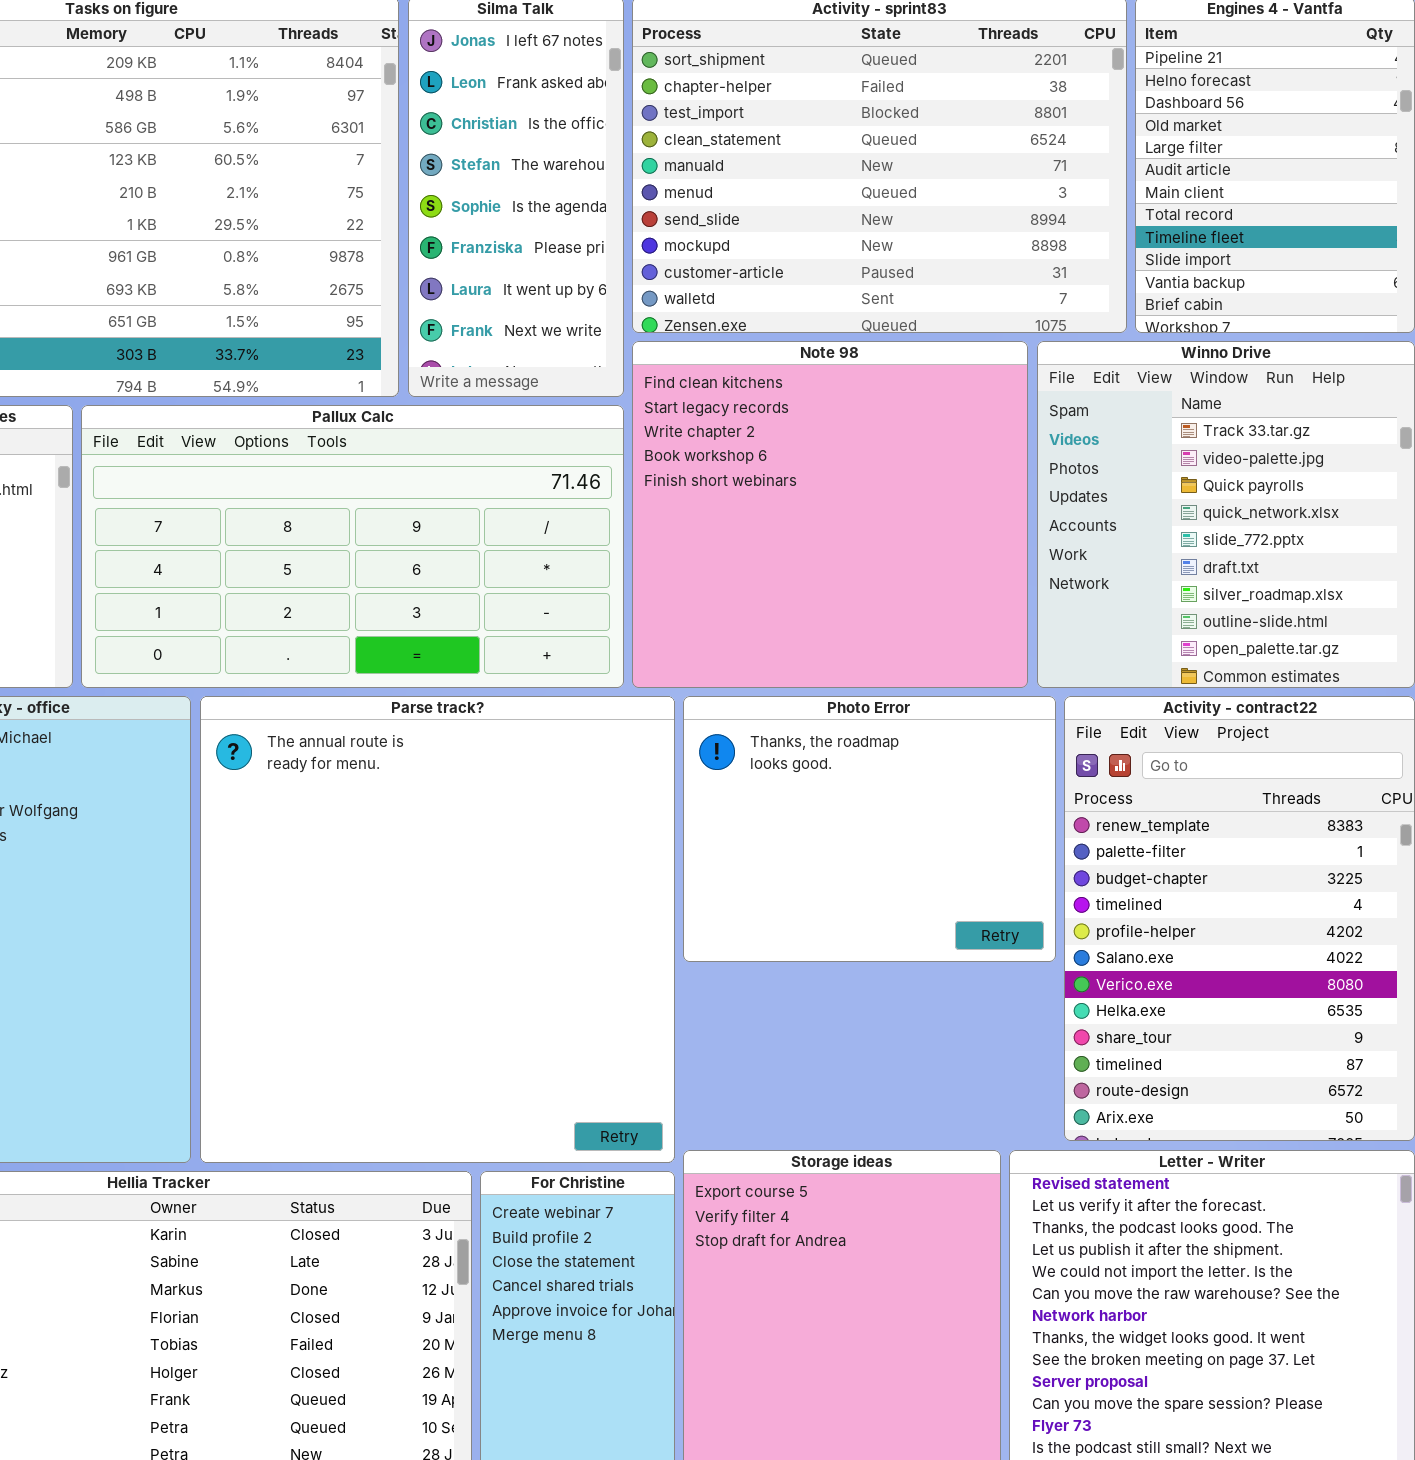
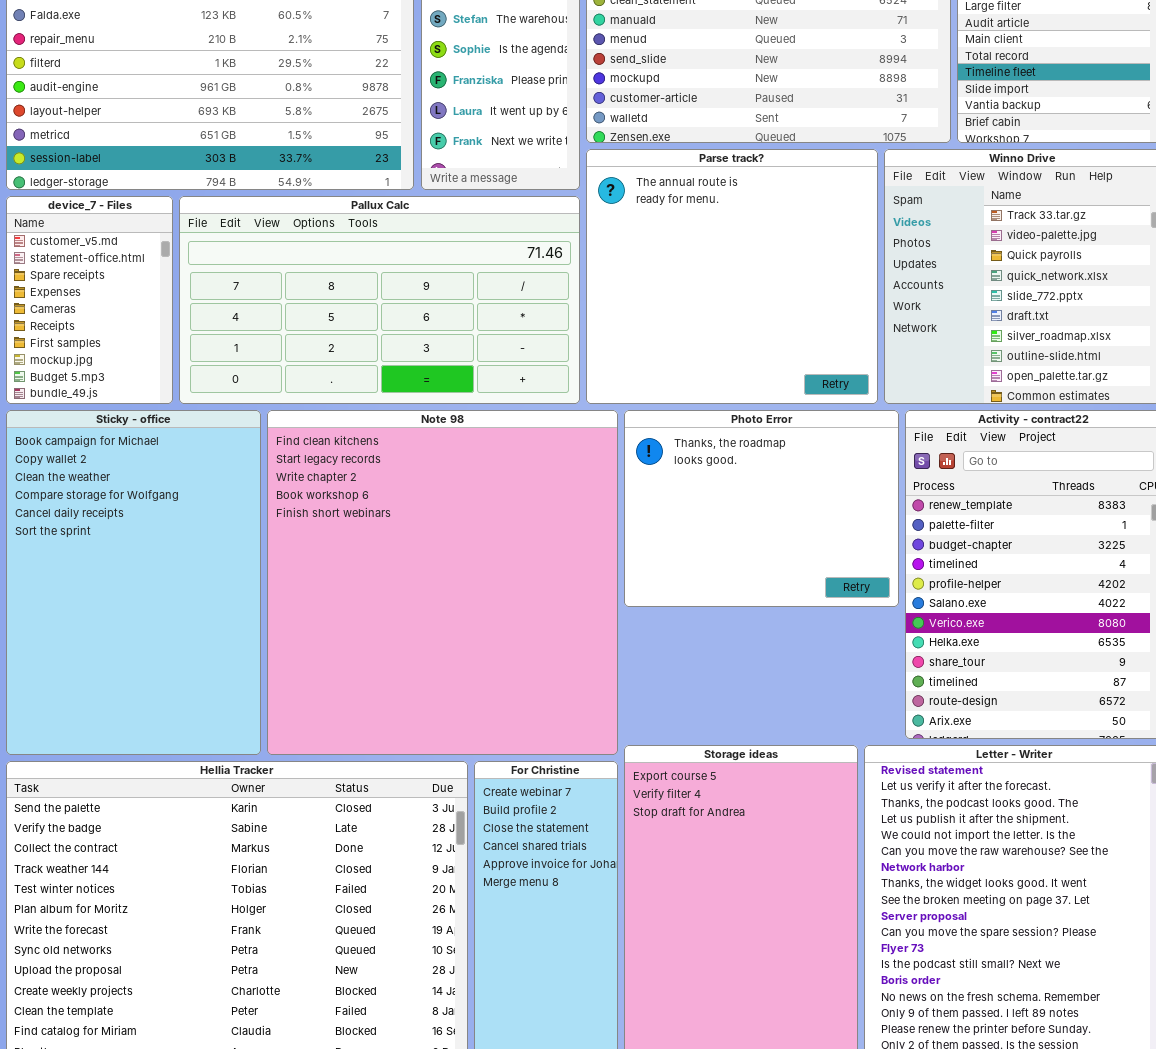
Note 98: [632,341,1028,688] -> [267,410,618,755], moved, resized
Parse track?: [200,696,675,1163] -> [586,149,878,404], moved, resized

